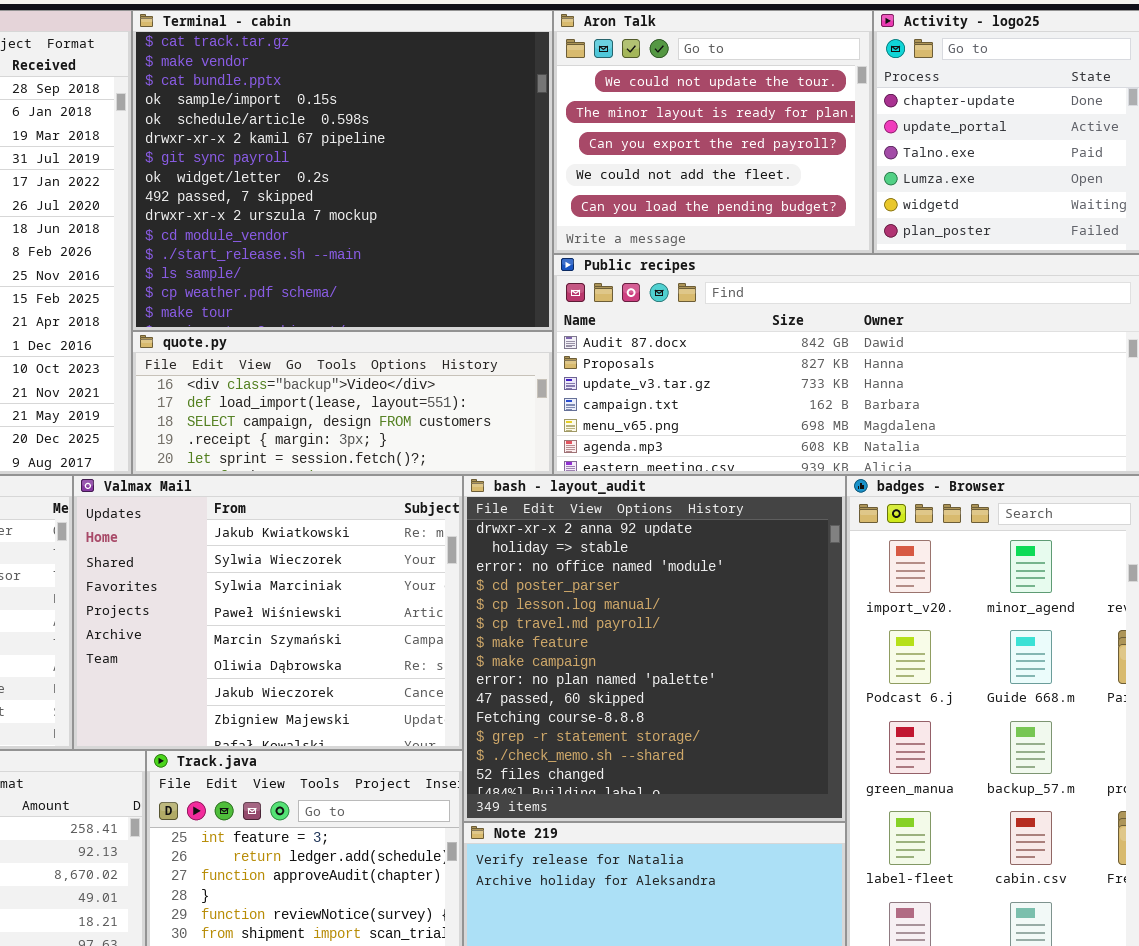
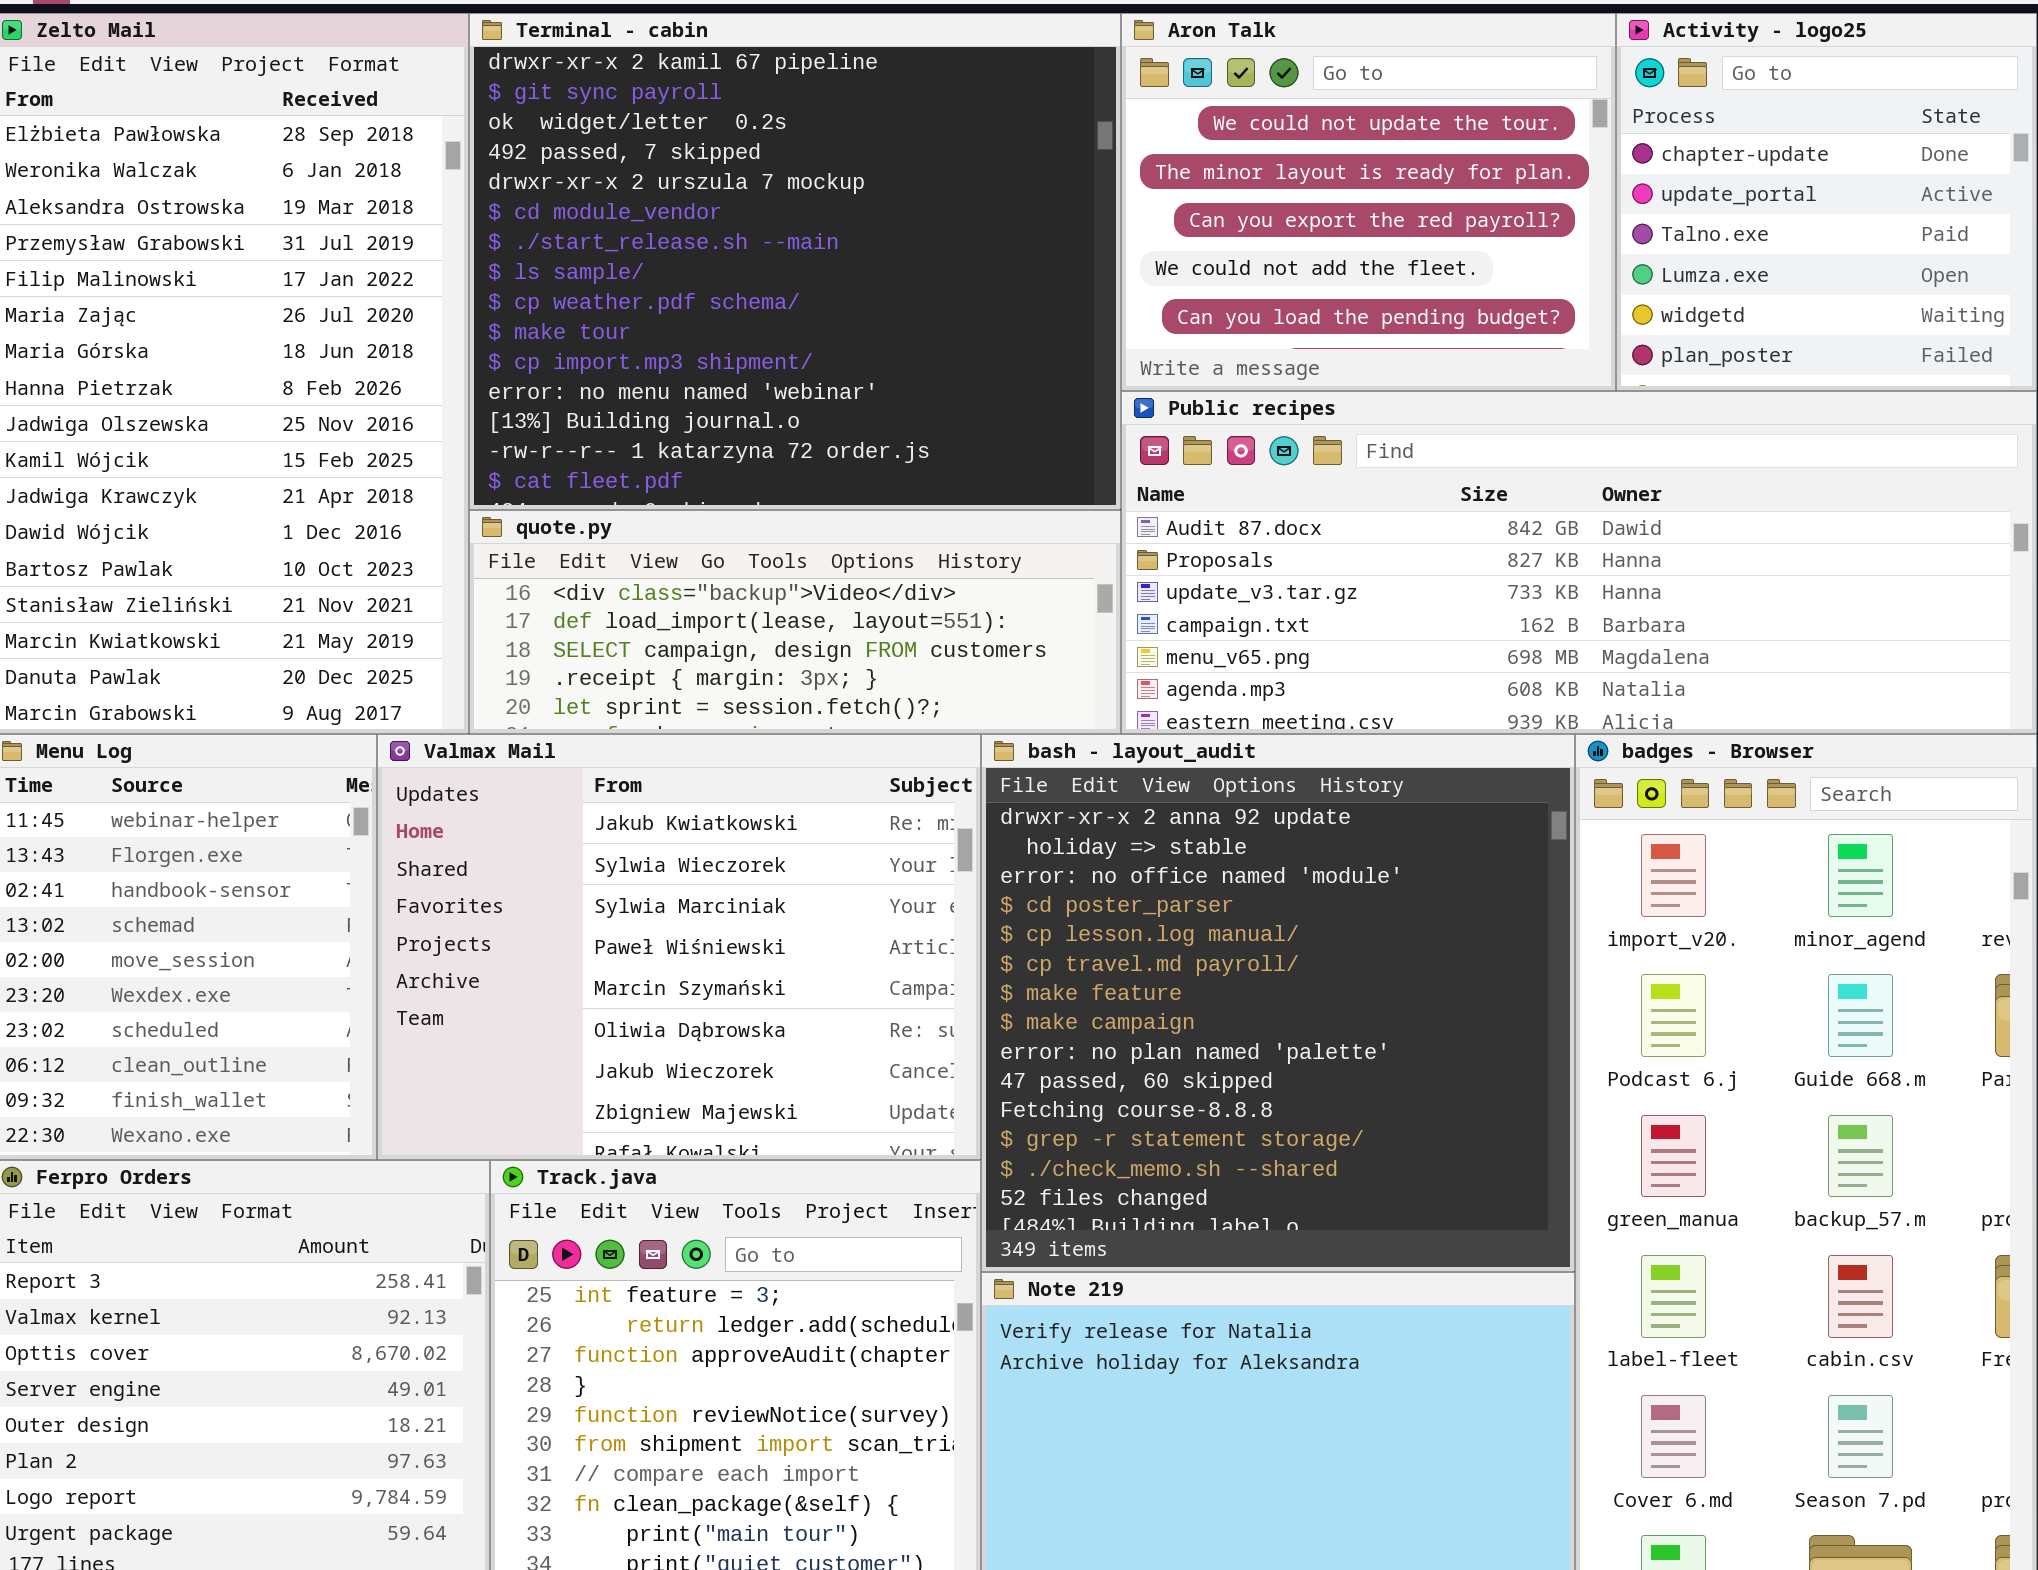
Terminal - cabin: [132,10,553,331] -> [469,13,1121,510], scrolled down 5 rows

